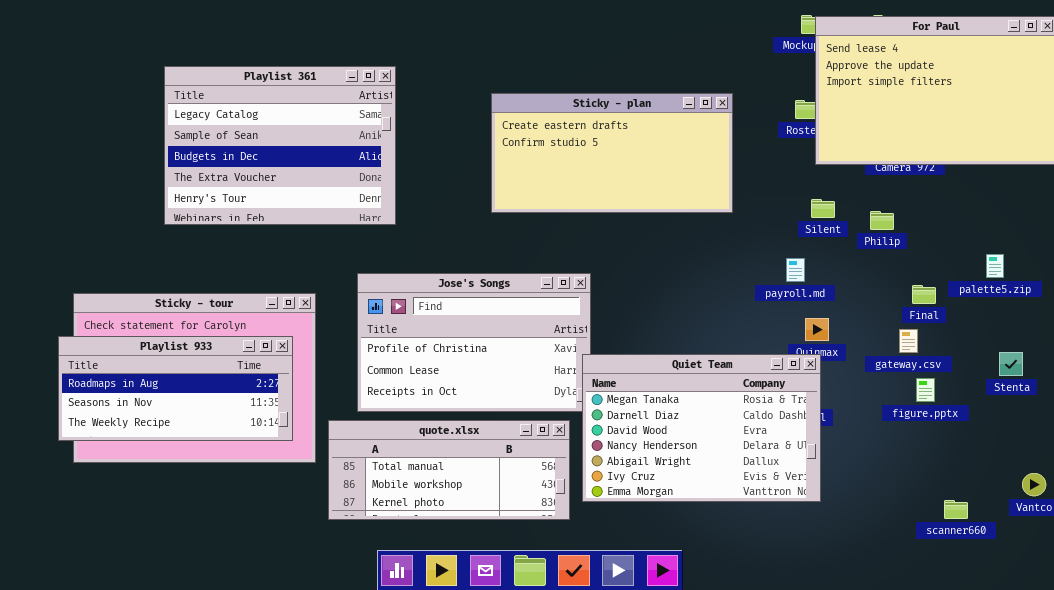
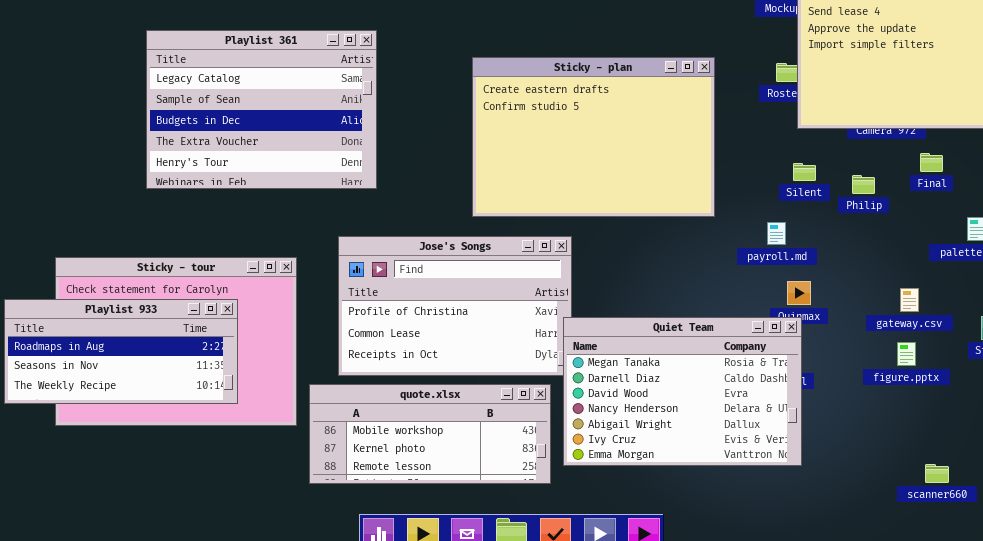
Sticky - plan: [491,93,733,213] -> [472,57,715,217], resized
Final: [912,285,936,304] -> [920,153,943,172], moved
gateway.csv: [899,329,918,353] -> [900,288,919,312], moved
Playlist 933: [58,336,293,441] -> [4,299,238,404], moved
quote.xlsx: [328,420,570,520] -> [309,384,551,484], scrolled down 1 row

